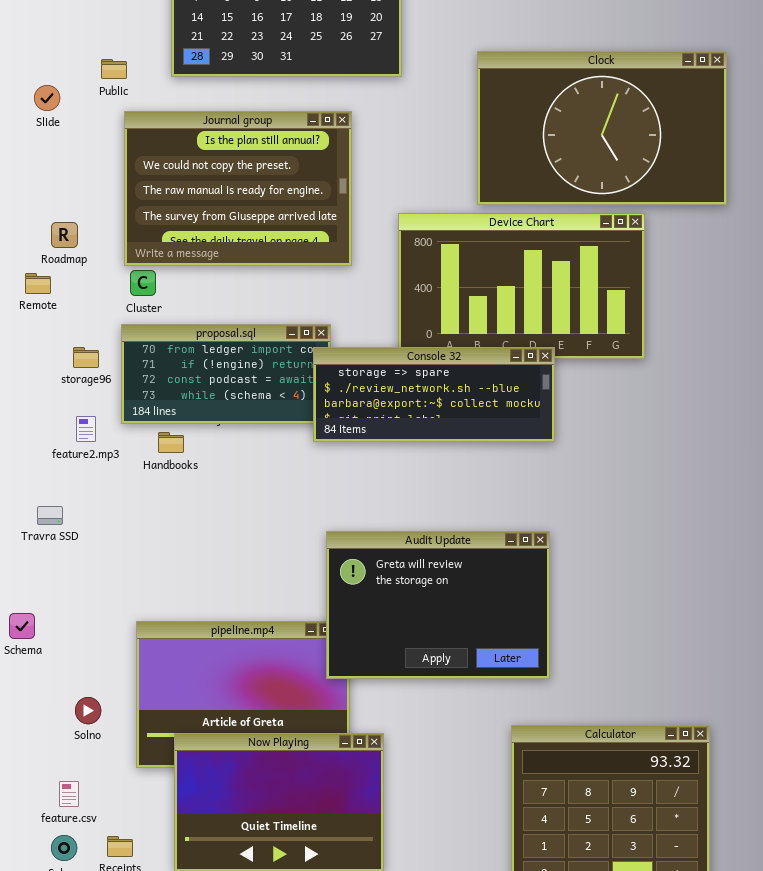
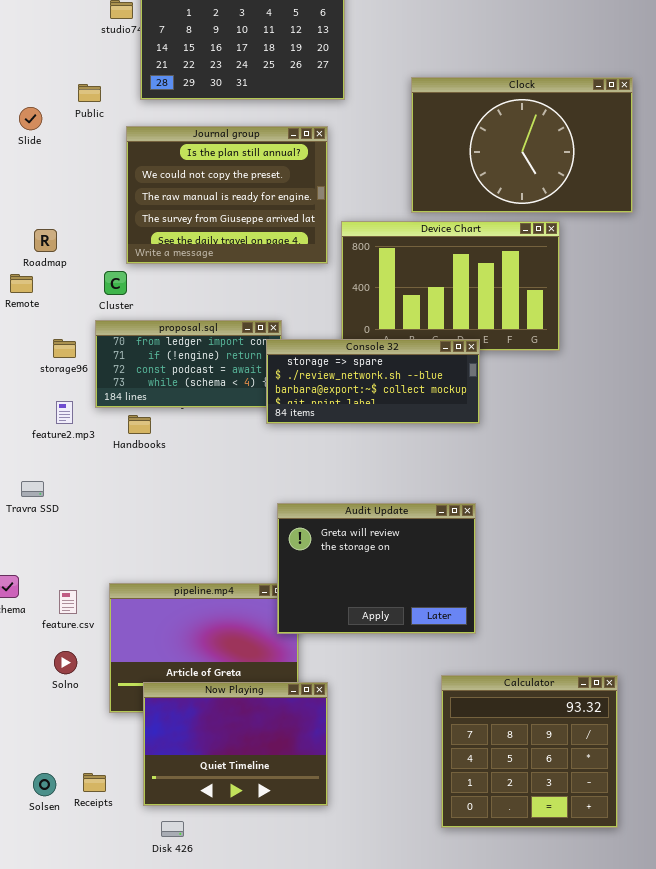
Journal group: [124,111,352,266] -> [126,126,328,264], moved
feature.csv: [59,781,79,807] -> [59,590,77,614], moved

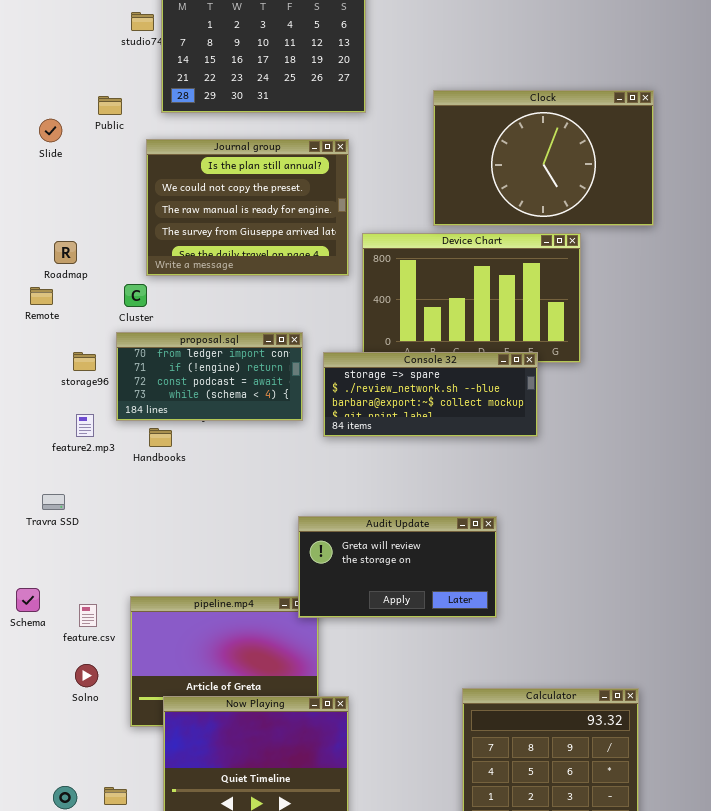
Console 32: [266,339,480,424] -> [323,352,538,437], moved
Audit Update: [277,503,476,634] -> [298,516,497,618], resized

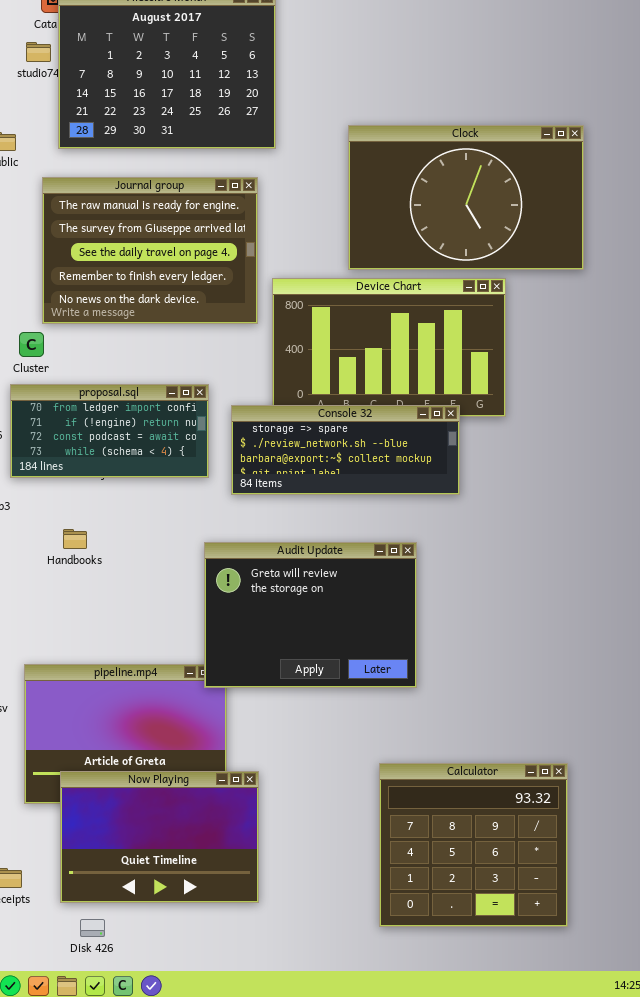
Journal group: [146,139,349,276] -> [42,177,258,324], scrolled down 2 rows
Handbooks: [149,428,172,447] -> [63,529,87,549], moved
Audit Update: [298,516,497,618] -> [204,542,417,688], resized

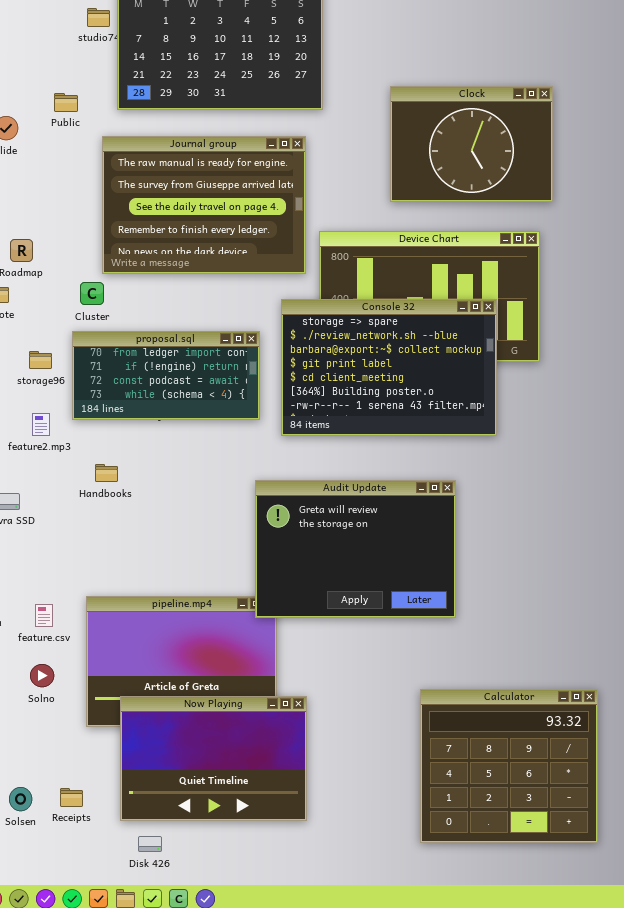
Clock: [348,125,584,270] -> [390,86,553,202], resized
Console 32: [231,405,460,495] -> [281,299,497,436], resized
Handbooks: [63,529,87,549] -> [95,464,118,482], moved

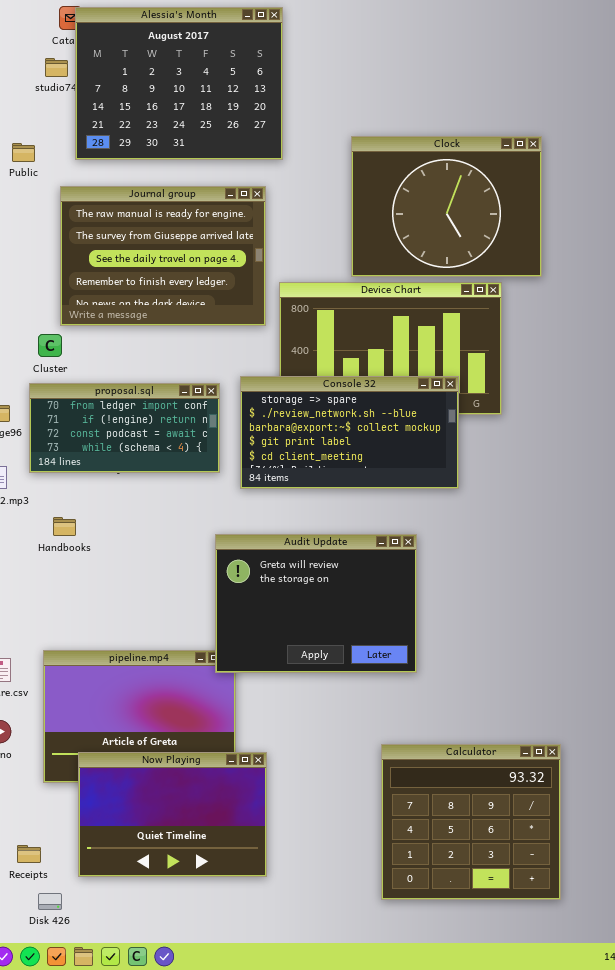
Clock: [390,86,553,202] -> [351,136,542,277], resized
Console 32: [281,299,497,436] -> [240,376,459,489], resized
Disk 426: [138,836,162,852] -> [38,893,62,910], moved

